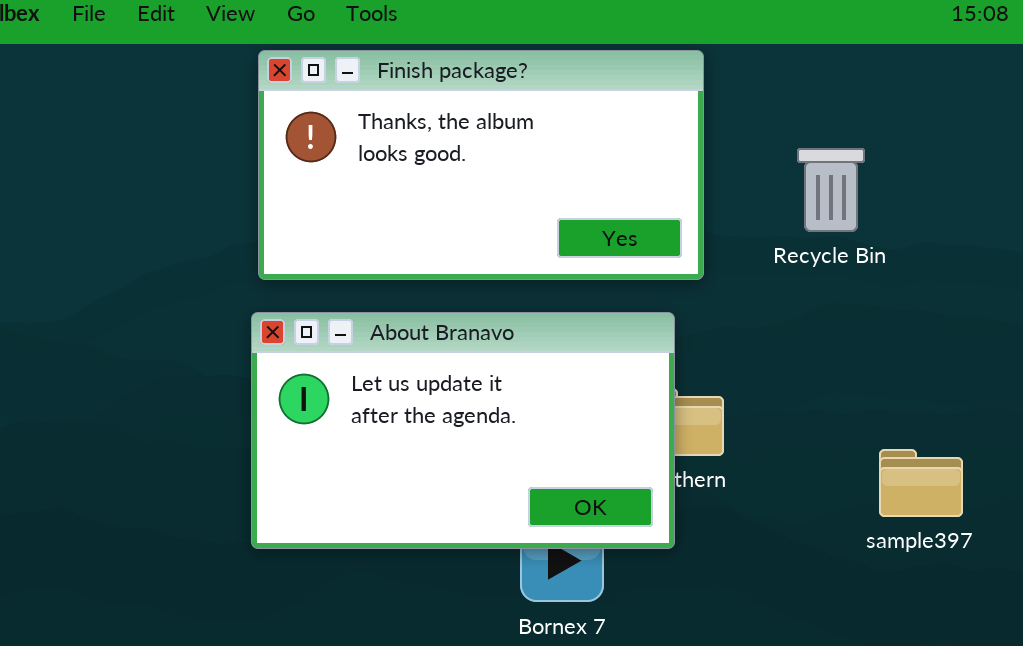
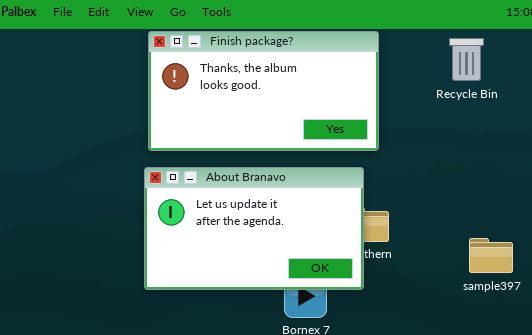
Recycle Bin: [797,148,865,232] -> [449,38,484,81], moved

